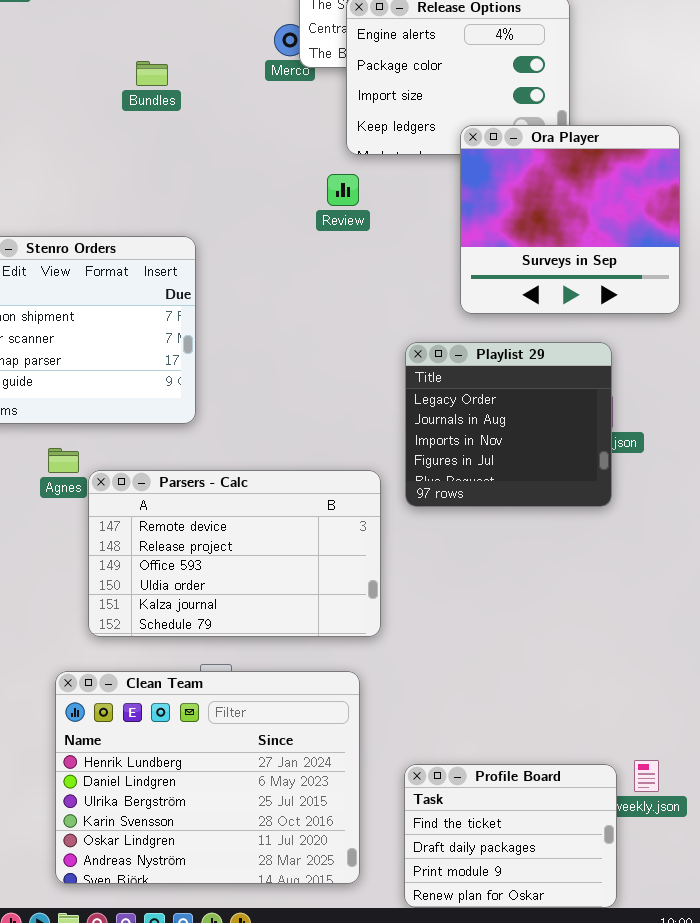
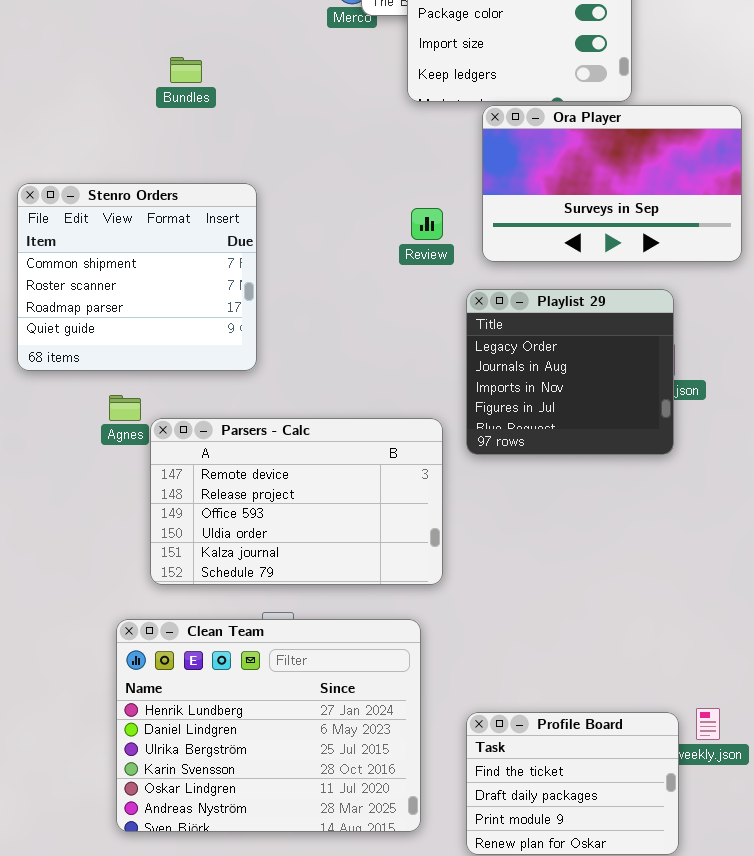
Bundles: [136,61,168,86] -> [170,57,202,83], moved
Ora Player: [460,125,680,314] -> [482,105,742,262], resized
Review: [327,174,359,206] -> [411,208,443,240], moved

